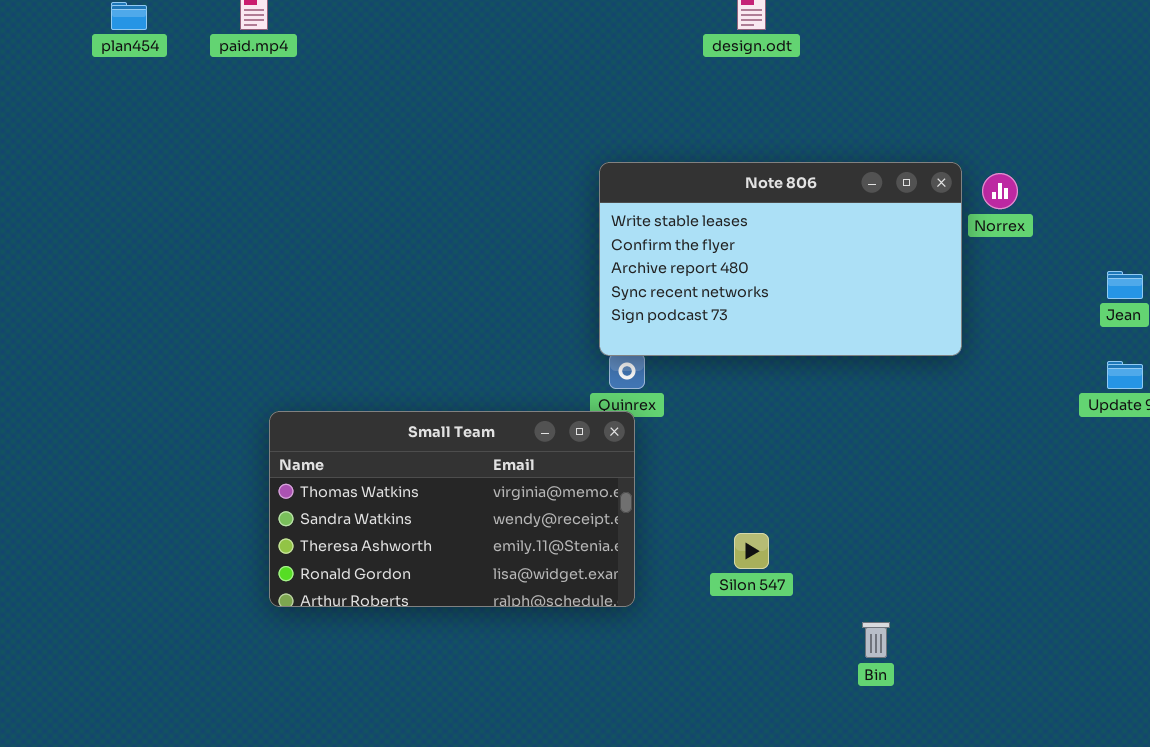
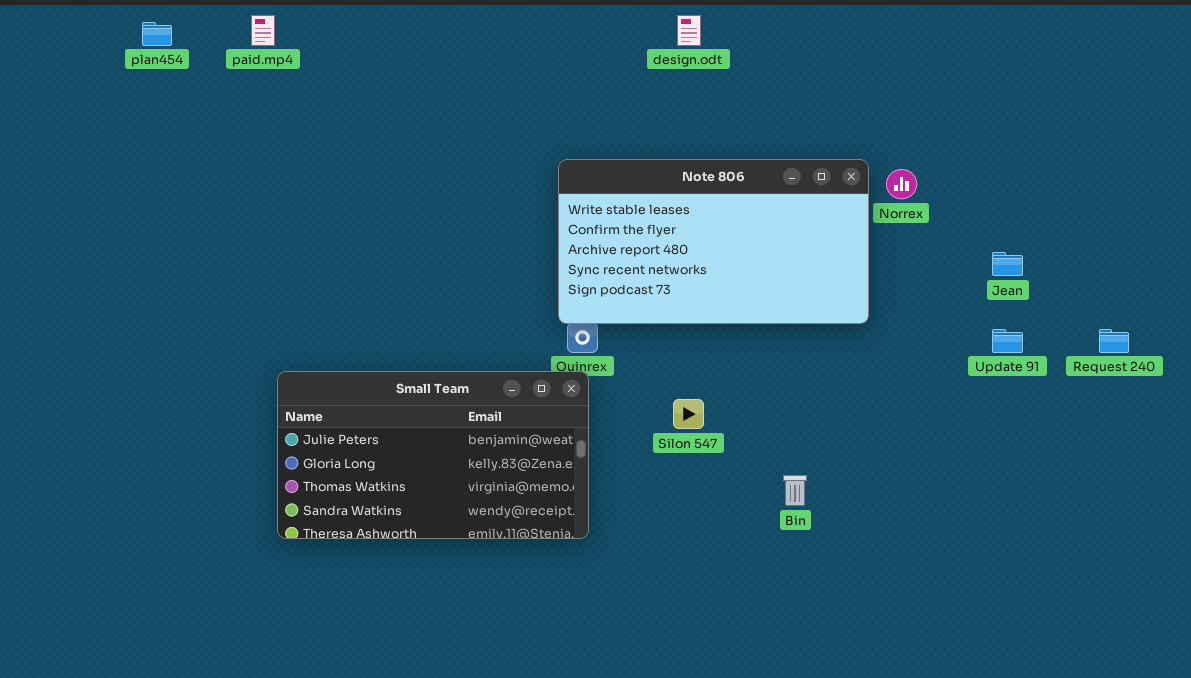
Small Team: [269,411,635,607] -> [277,371,589,539], scrolled up 2 rows
Silon 547: [734,533,769,569] -> [673,399,704,429], moved
Bin: [862,622,890,658] -> [783,475,807,506], moved

